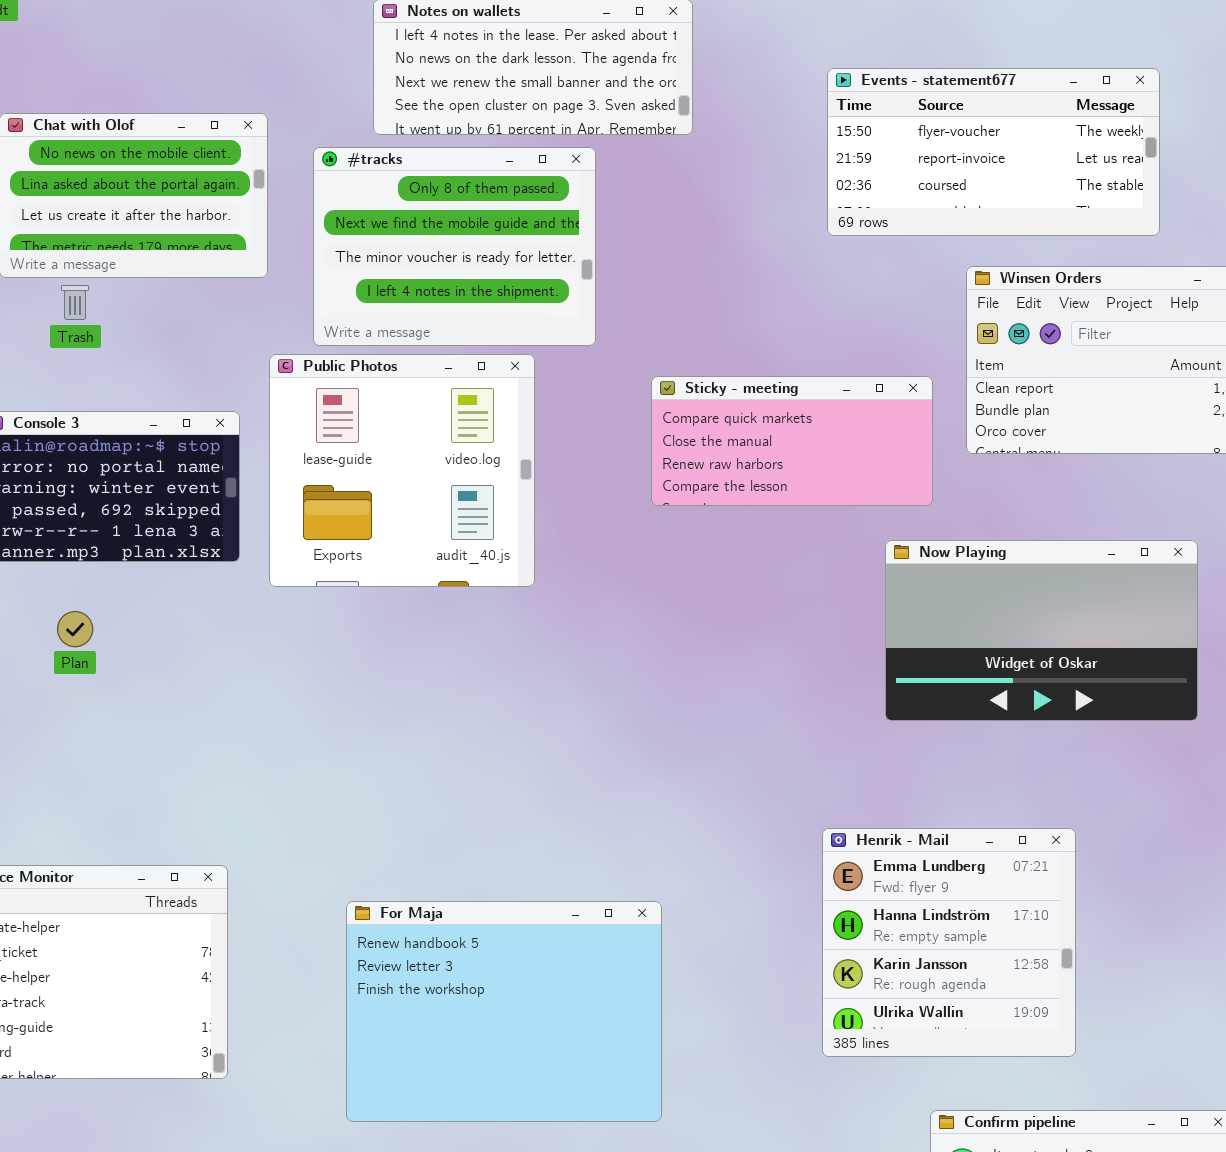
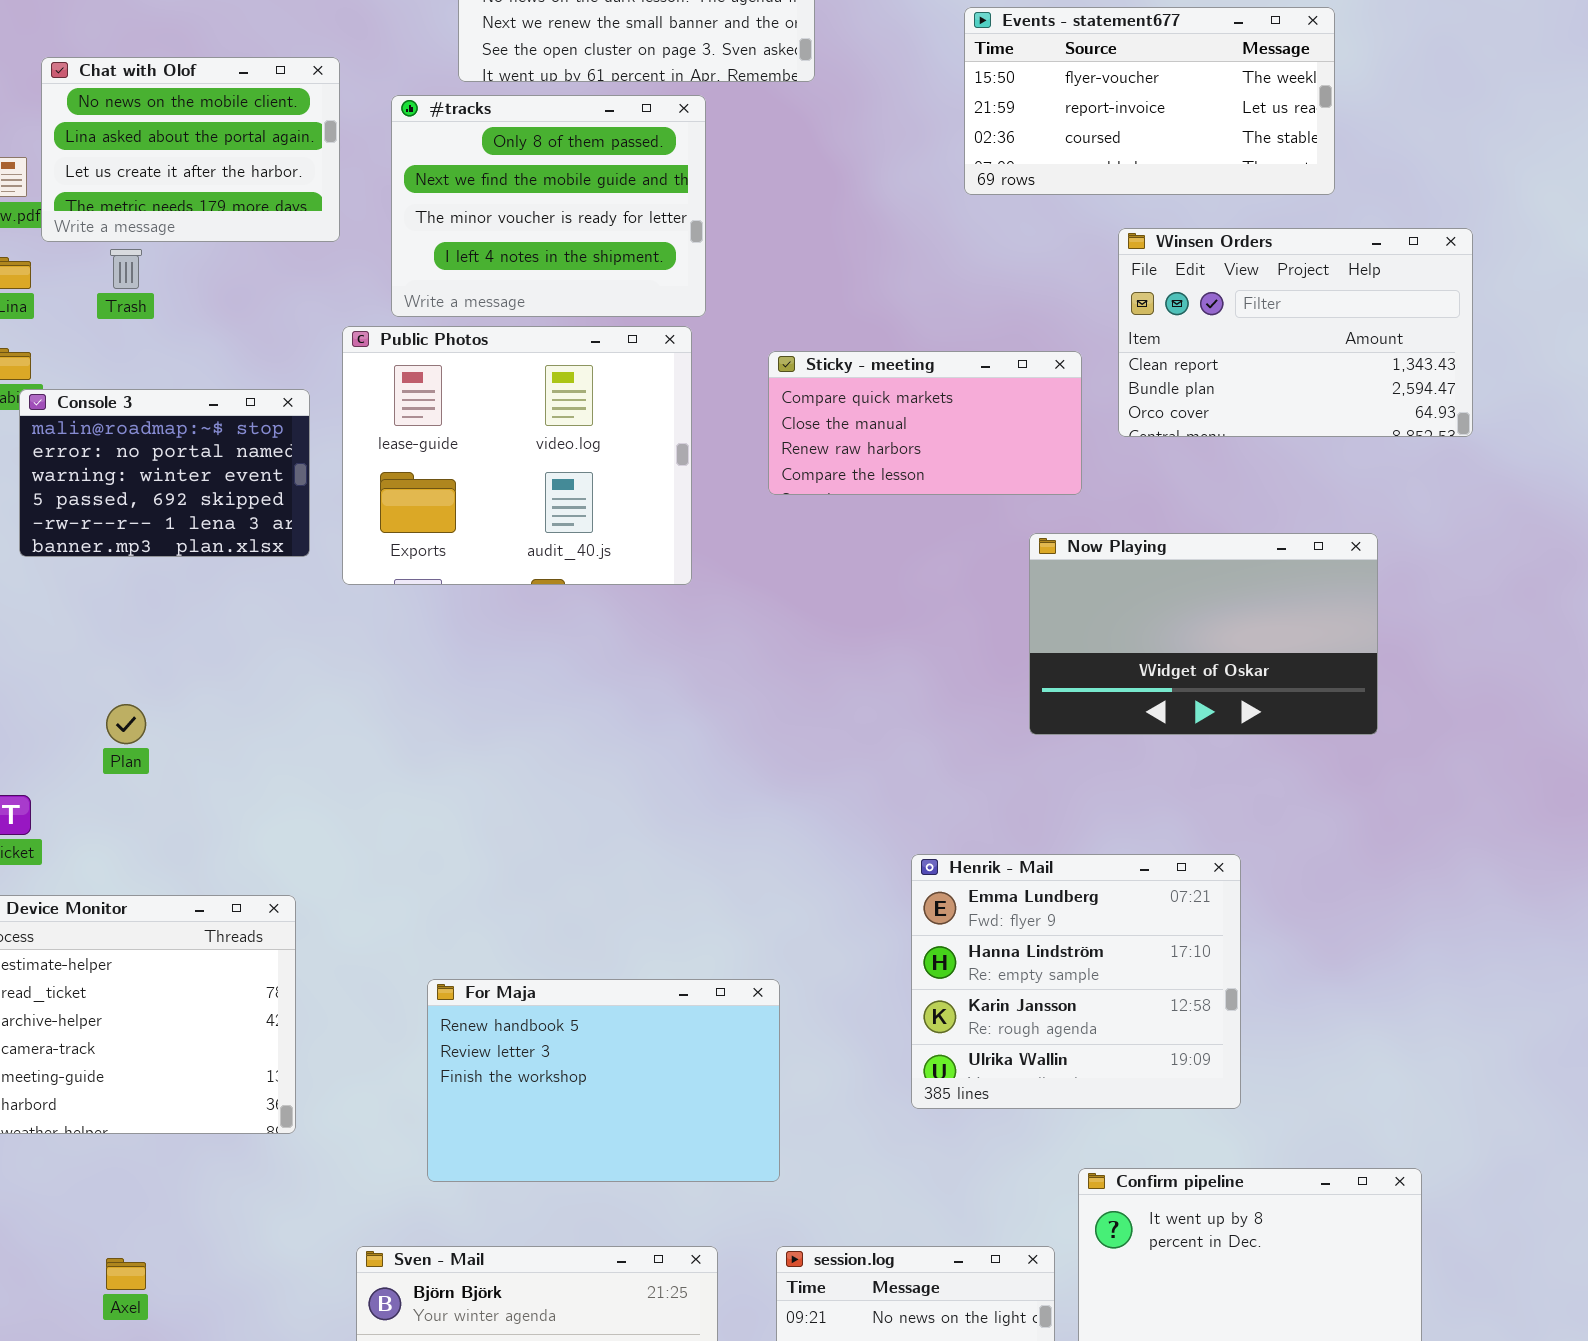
Public Photos: [269,354,535,587] -> [342,326,692,585], resized
Plan: [57,611,93,647] -> [106,704,146,744], moved
Henrik - Mail: [822,828,1076,1057] -> [911,854,1241,1109], resized
For Maja: [346,901,662,1122] -> [427,979,780,1182], resized

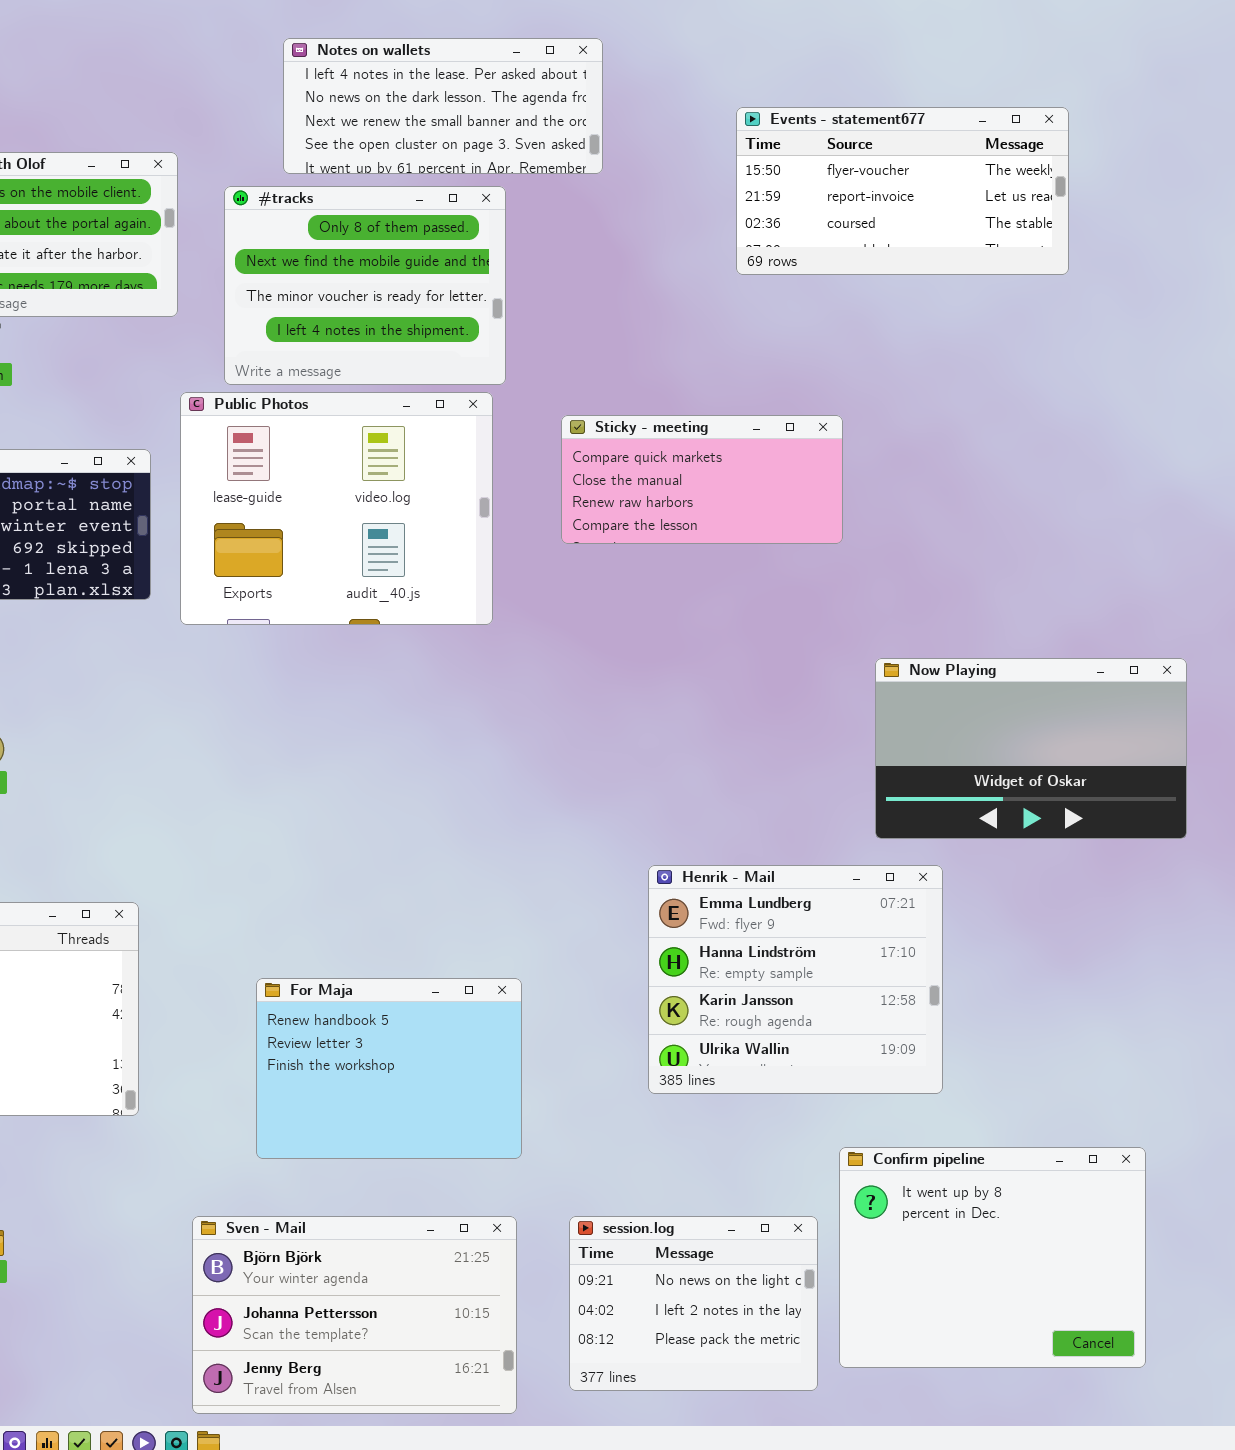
Winsen Orders: [1118,228,1473,437] -> none, closed
Now Playing: [1029,533,1378,735] -> [875,658,1187,839], moved
Henrik - Mail: [911,854,1241,1109] -> [648,865,943,1094], moved
For Maja: [427,979,780,1182] -> [256,978,522,1159], resized

